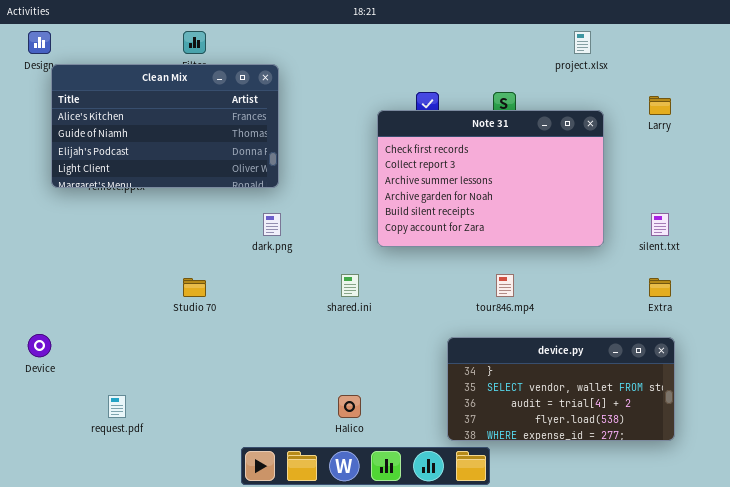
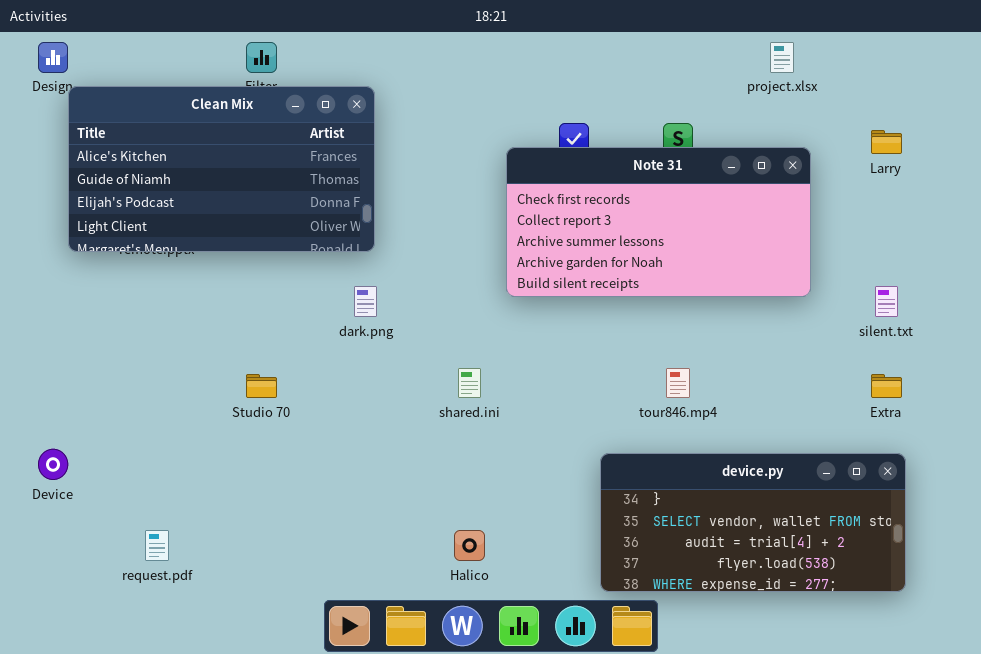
Note 31: [377,110,604,247] -> [506,147,811,297], resized

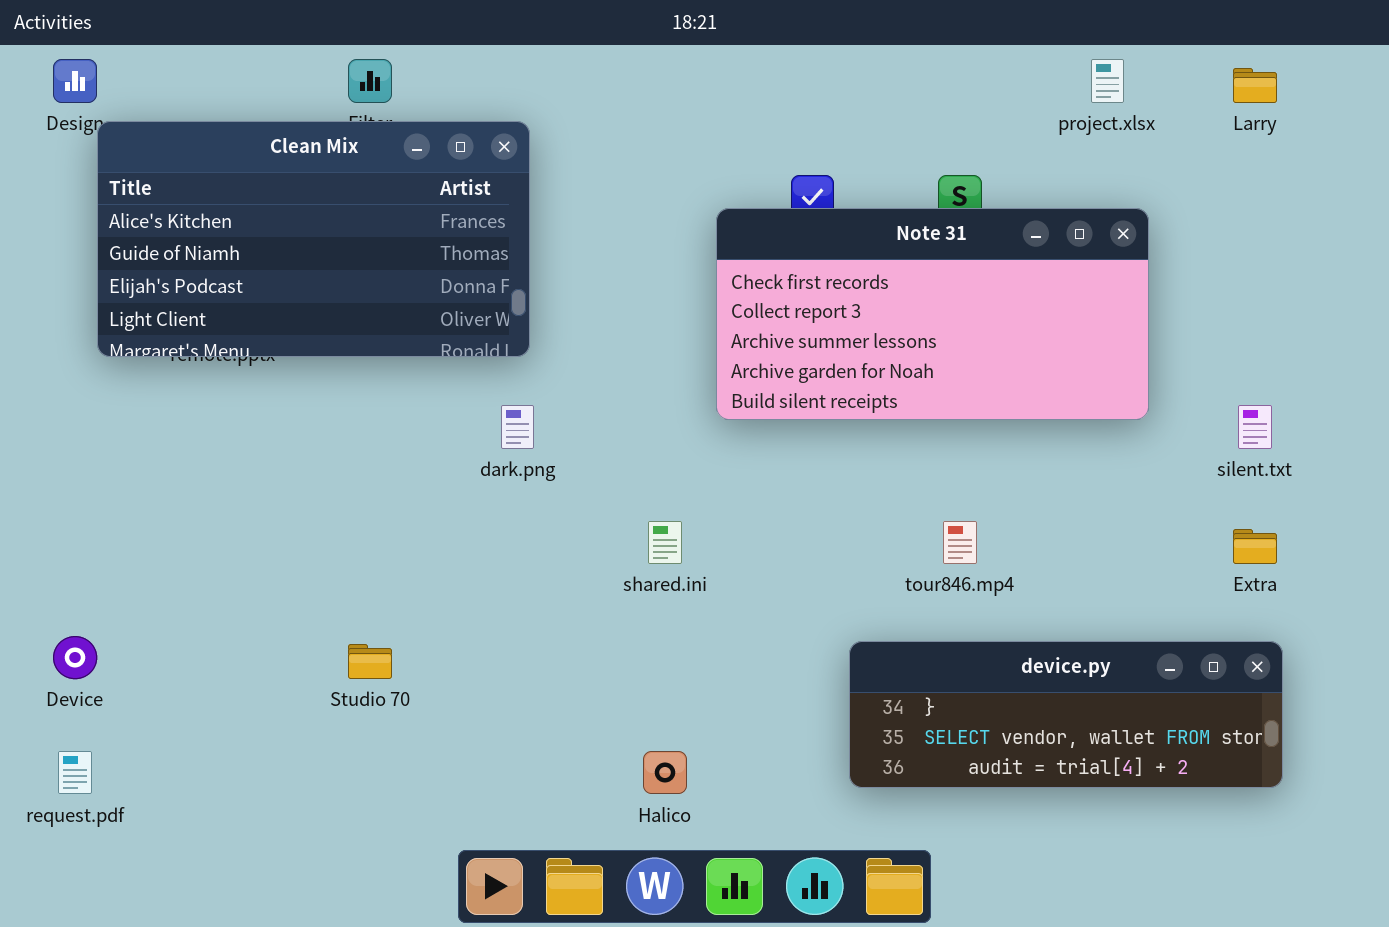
Larry: [871,130,902,154] -> [1233,68,1277,103], moved
Studio 70: [246,374,277,398] -> [348,644,392,679], moved
device.py: [600,453,906,592] -> [849,641,1283,788], resized
request.pdf: [145,530,169,561] -> [58,751,92,794], moved

